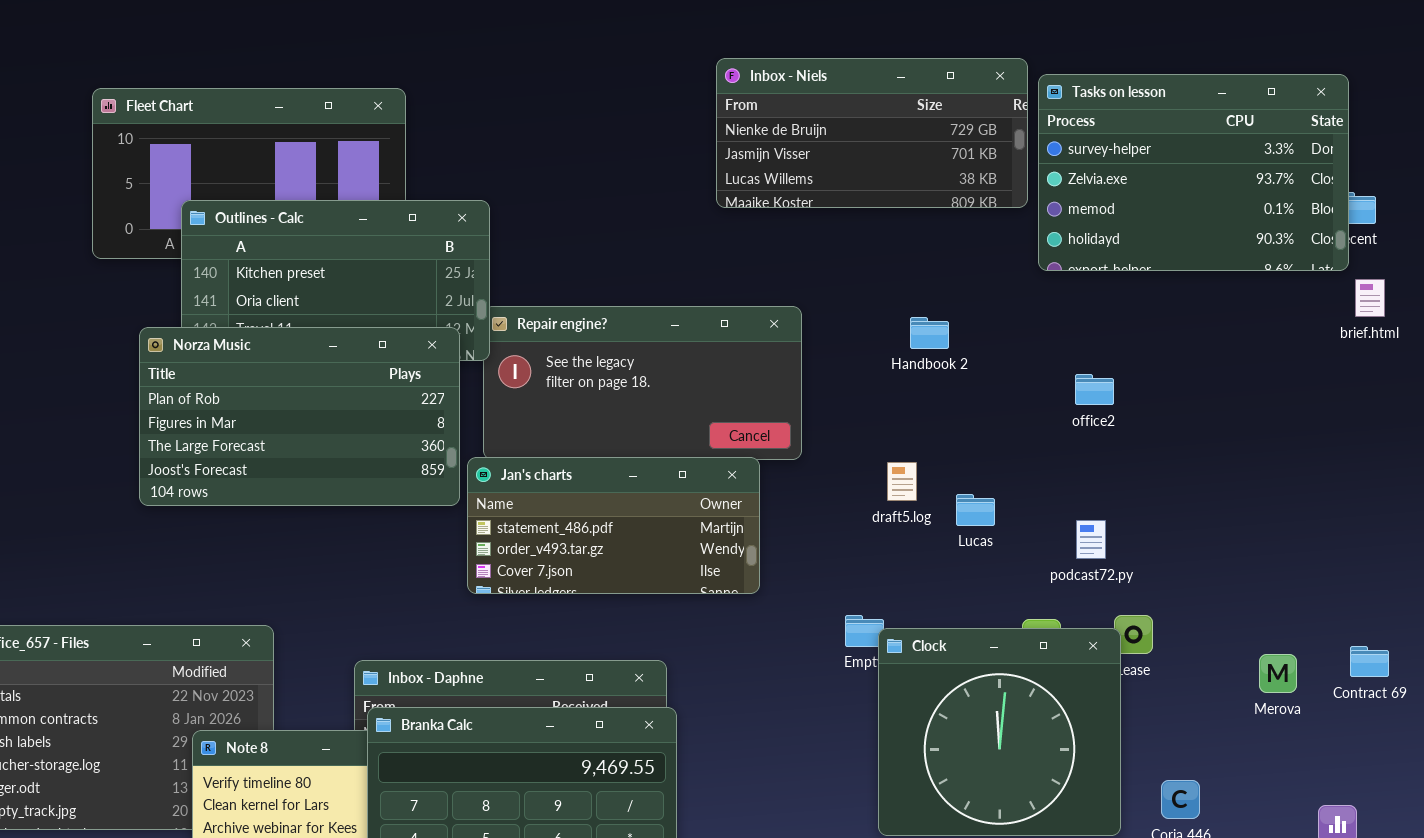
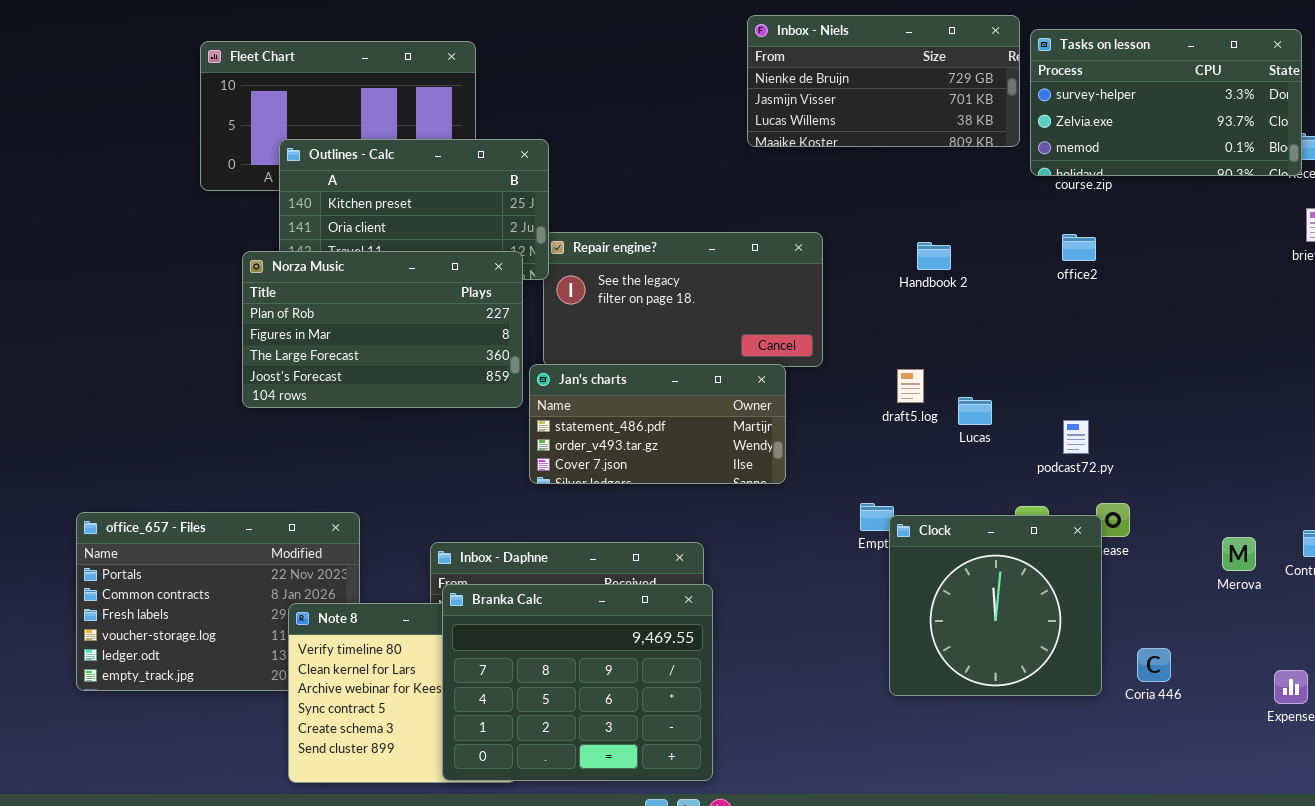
Tasks on lesson: [1038,74,1349,271] -> [1030,29,1302,176], resized
office2: [1075,374,1114,405] -> [1062,234,1096,261], moved

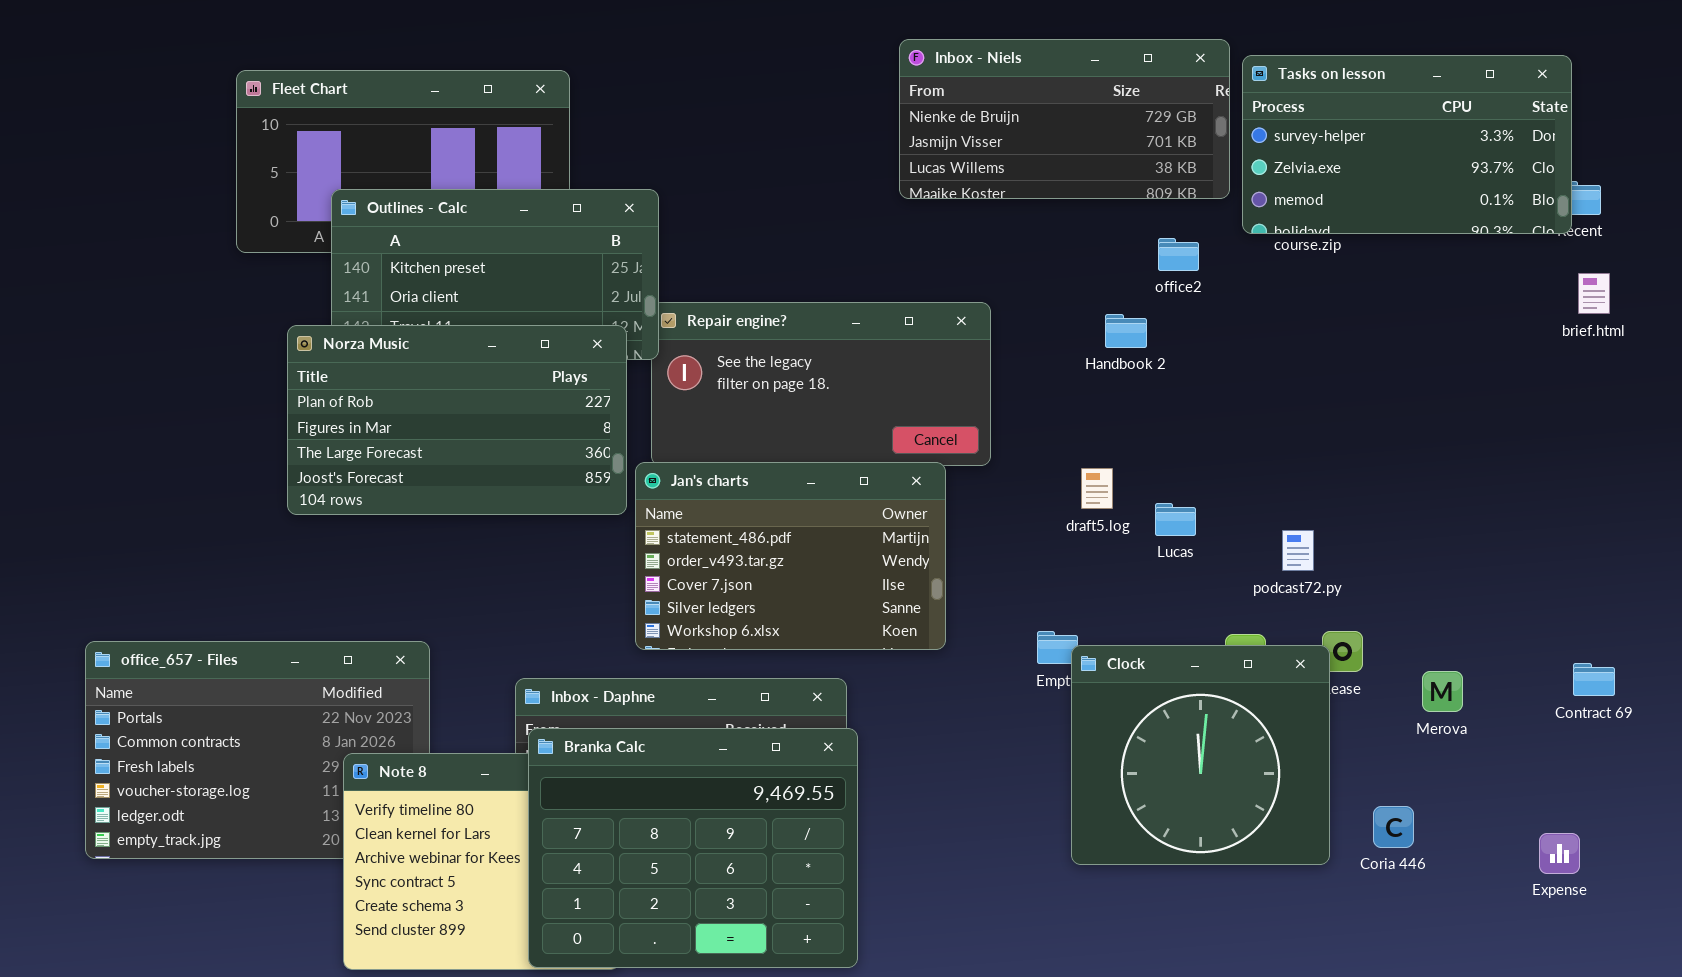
office2: [1062,234,1096,261] -> [1158,238,1199,271], moved
Jan's charts: [529,364,786,484] -> [635,462,946,650], resized
Merova: [1222,537,1256,571] -> [1422,671,1463,712], moved

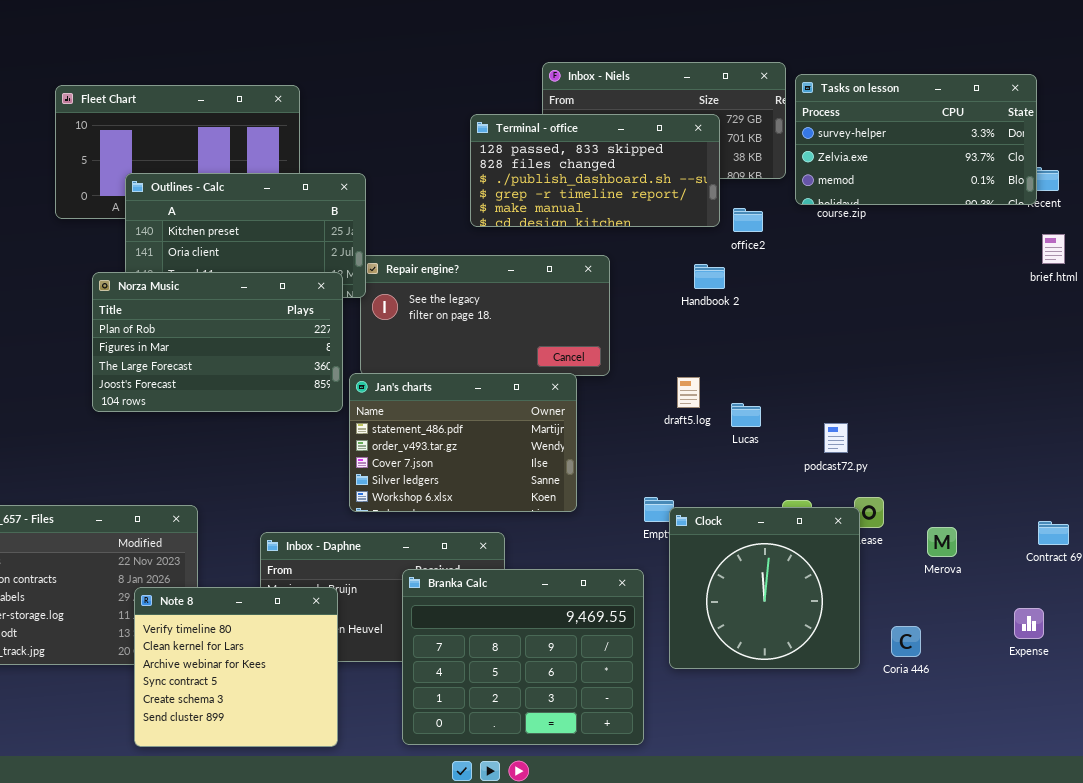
Terminal - office: none -> [470,114,720,227], opened
Branka Calc: [528,728,858,968] -> [402,569,644,745], moved
Expense: [1539,833,1580,874] -> [1014,608,1044,639], moved

